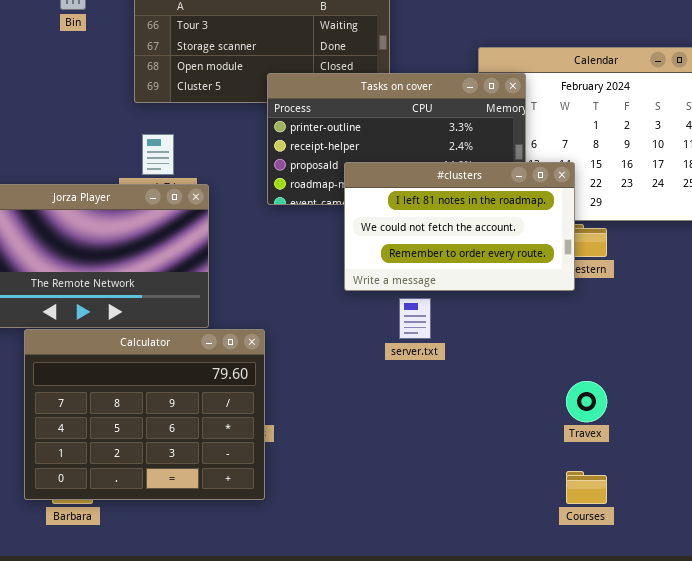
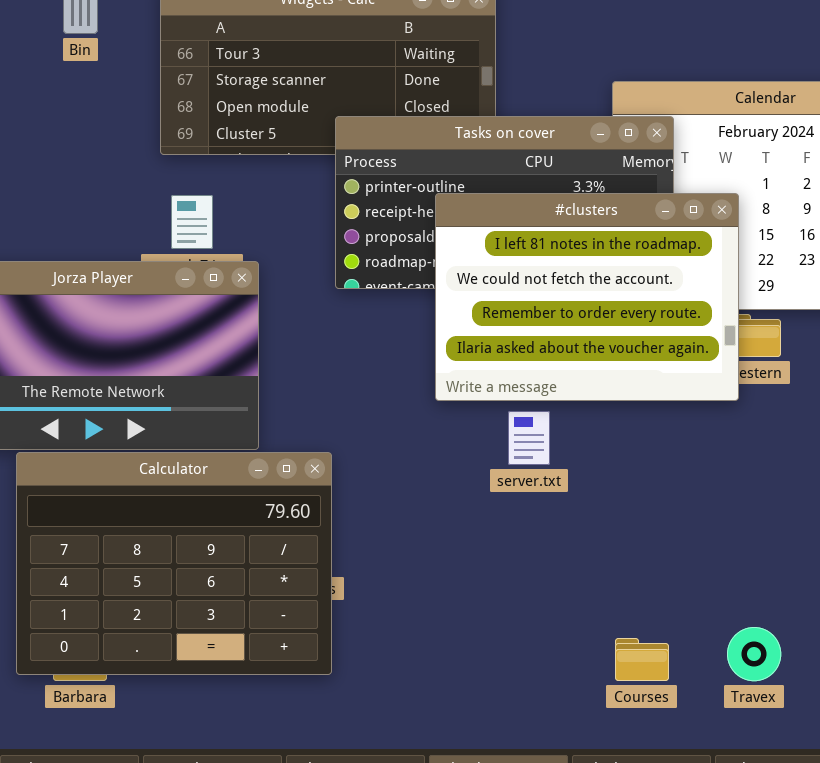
#clusters: [344,162,575,291] -> [435,193,739,401], resized
Travex: [566,381,607,422] -> [727,627,781,681], moved
Courses: [566,471,607,504] -> [615,638,669,681], moved

